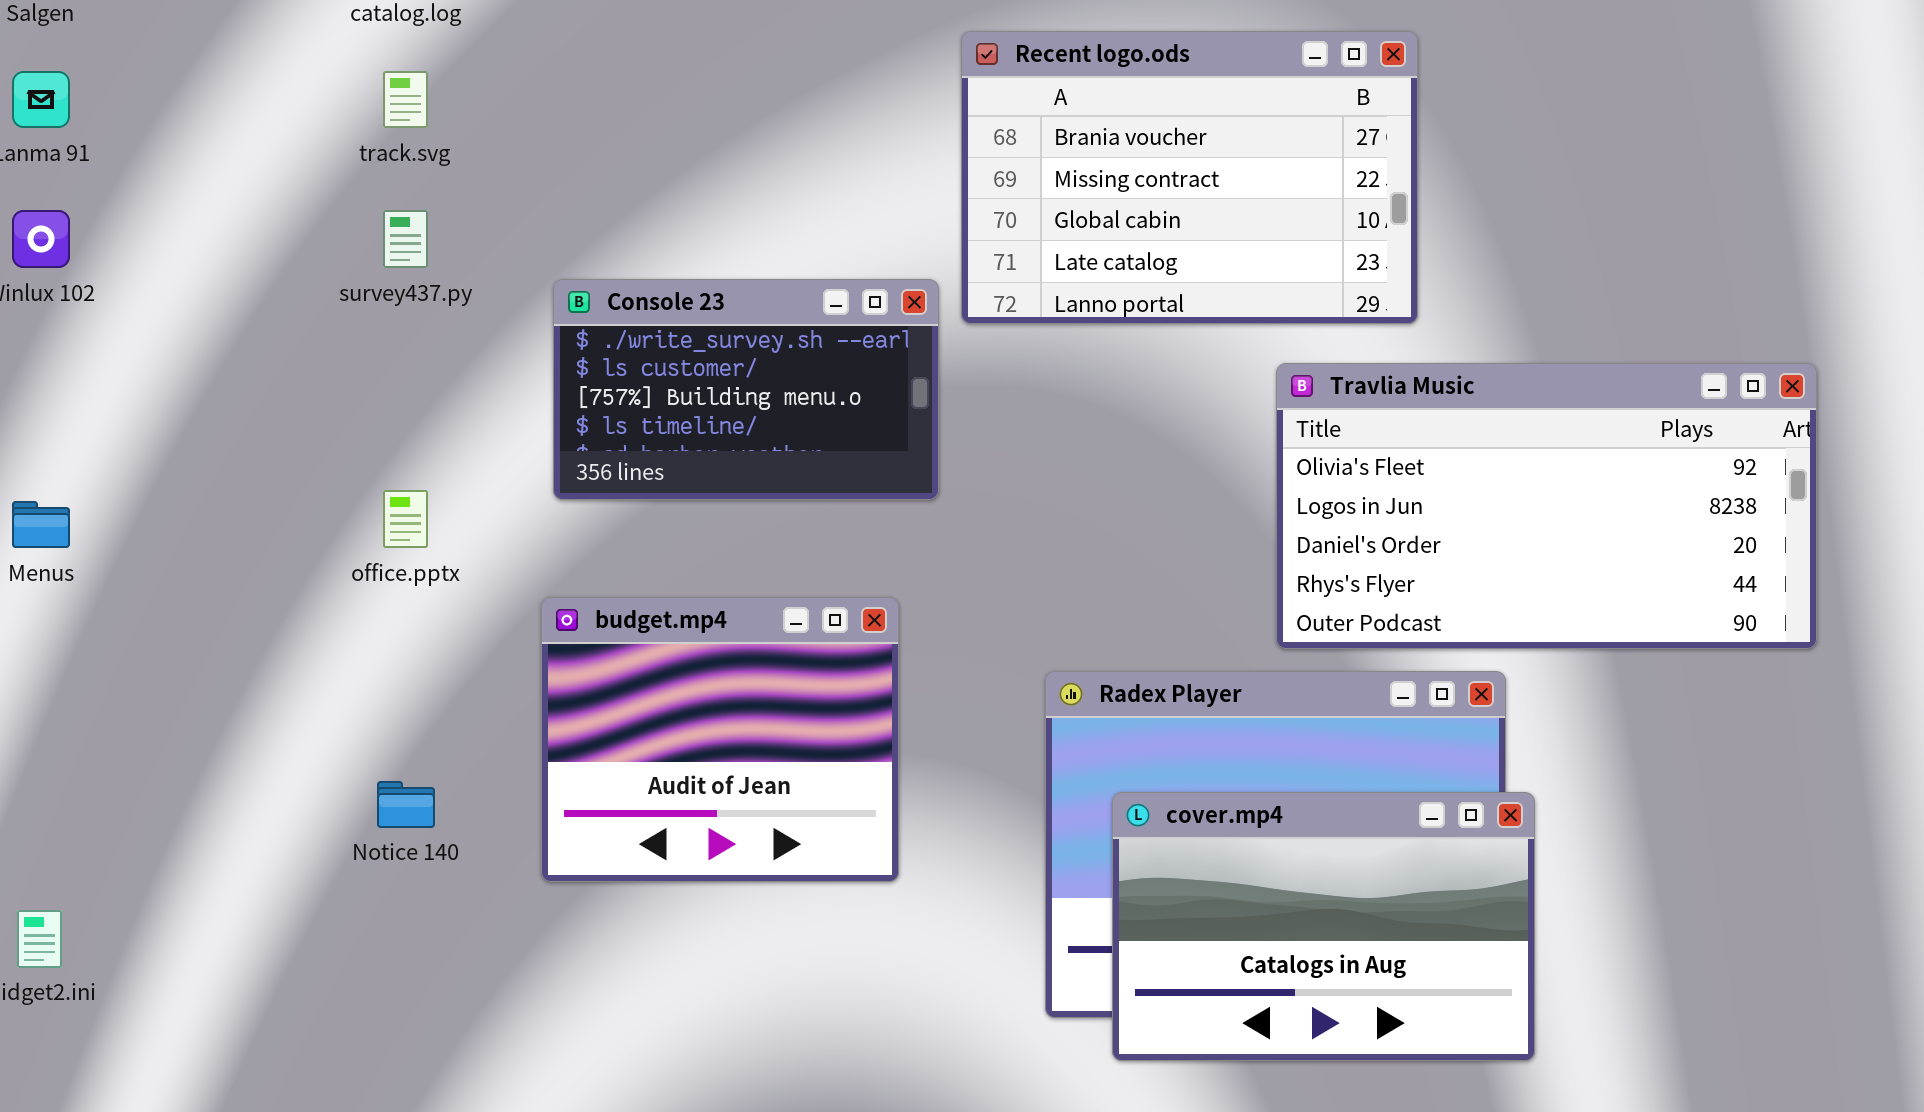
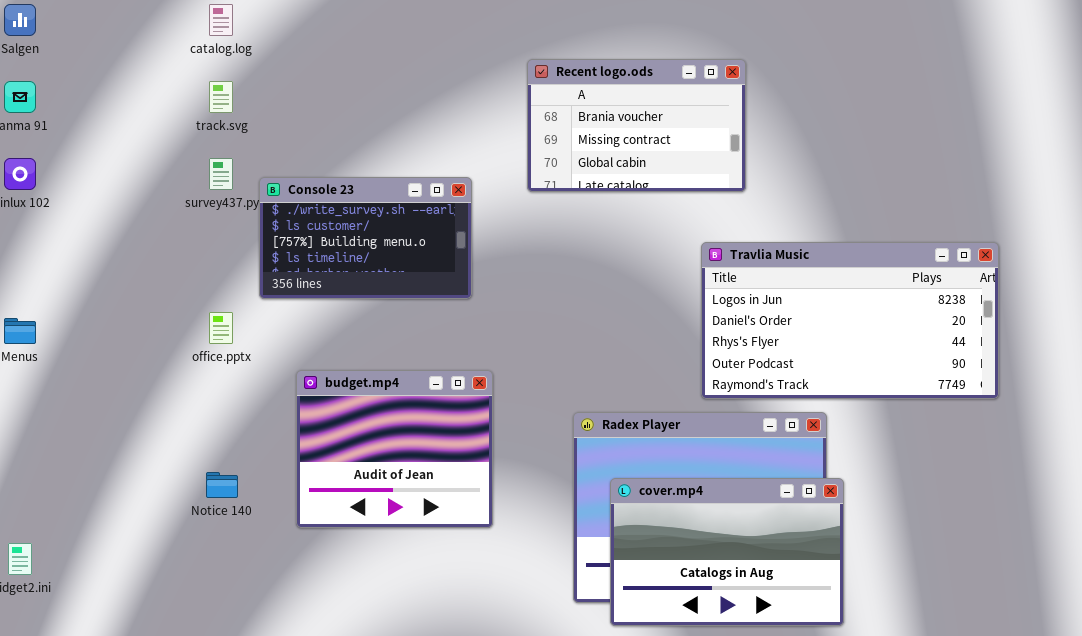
Recent logo.ods: [961,31,1418,324] -> [527,59,746,192], resized
Console 23: [553,279,939,500] -> [259,177,472,299], moved
Travlia Music: [1276,363,1817,649] -> [701,242,999,399], scrolled down 1 row

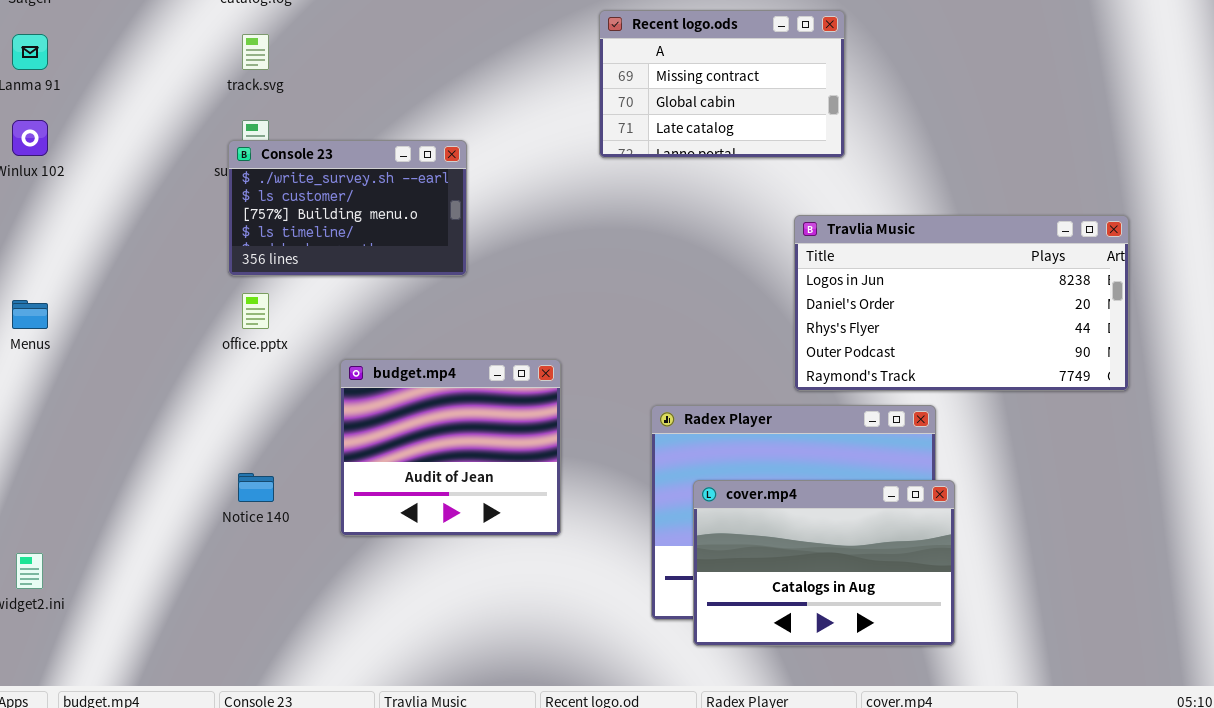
Recent logo.ods: [527,59,746,192] -> [599,10,845,158], scrolled down 1 row
Console 23: [259,177,472,299] -> [228,140,467,276], moved

